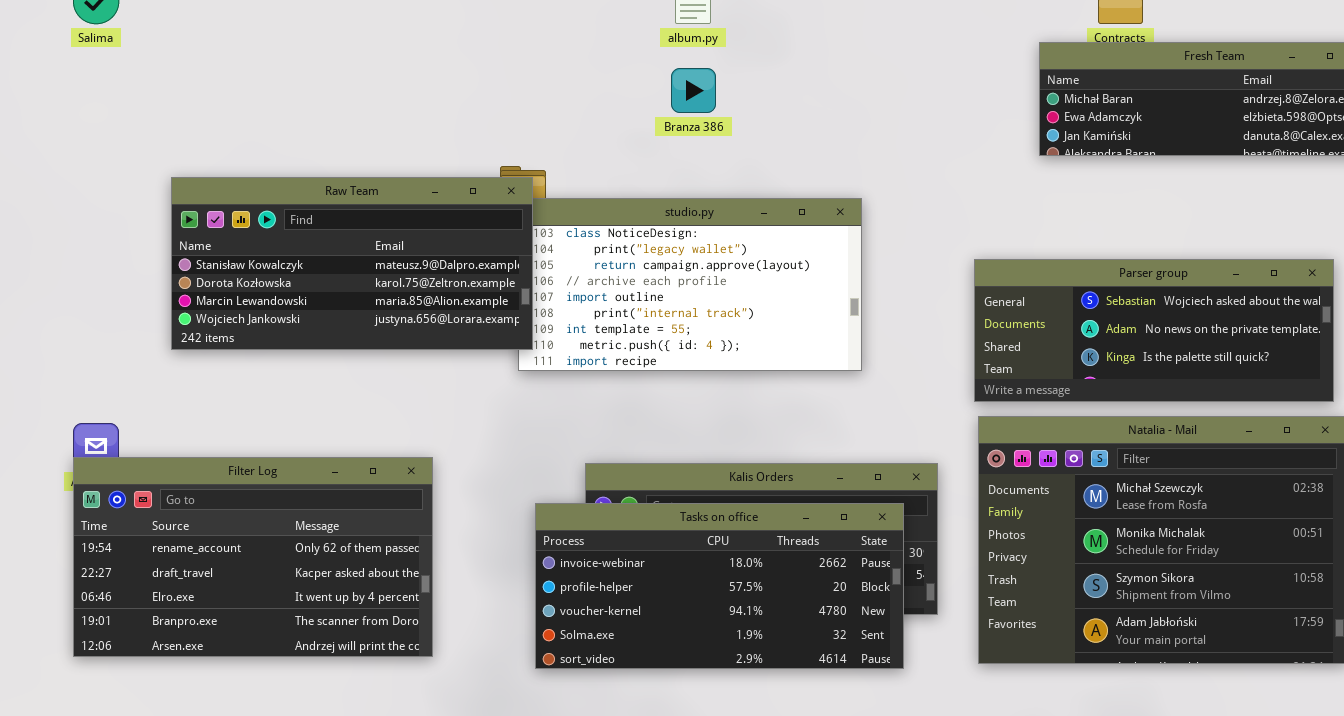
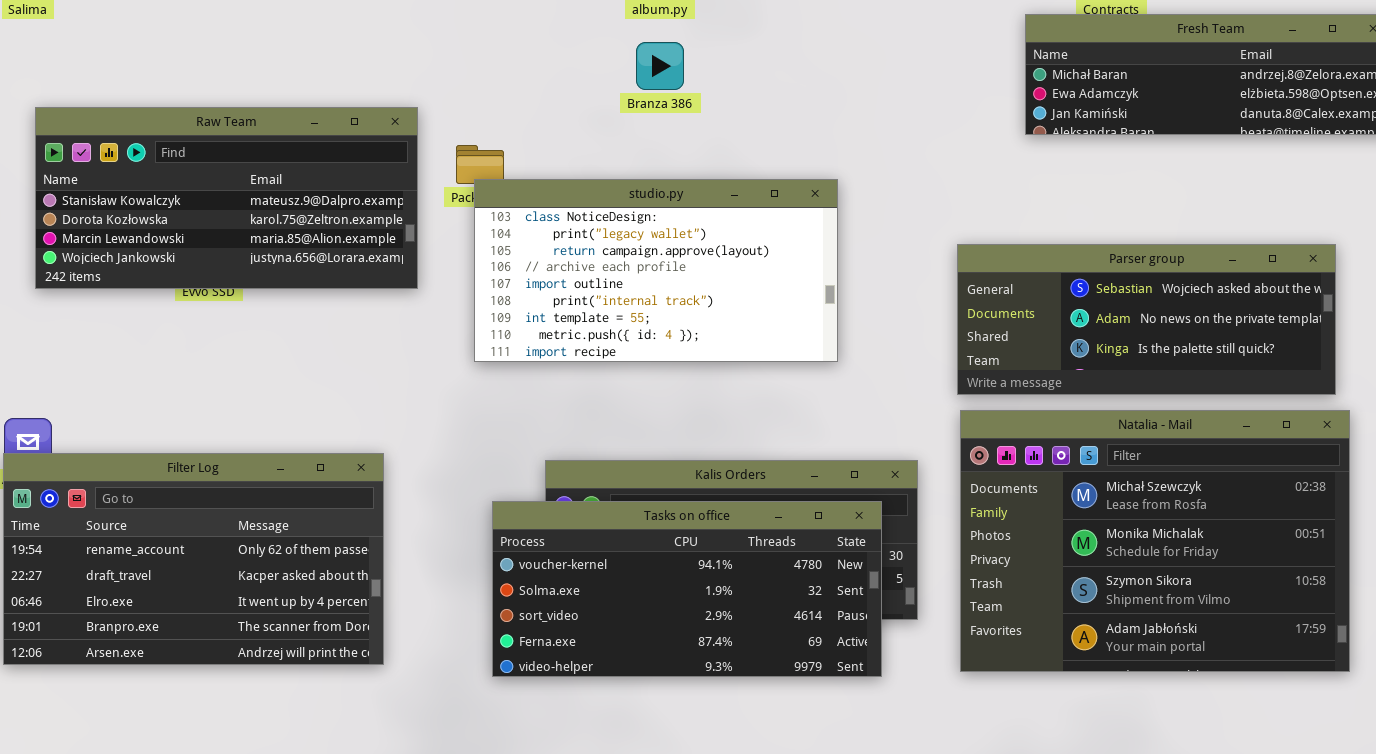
Raw Team: [171,177,533,350] -> [35,107,418,289], moved
Tasks on office: [535,503,904,669] -> [492,501,882,677], scrolled down 2 rows

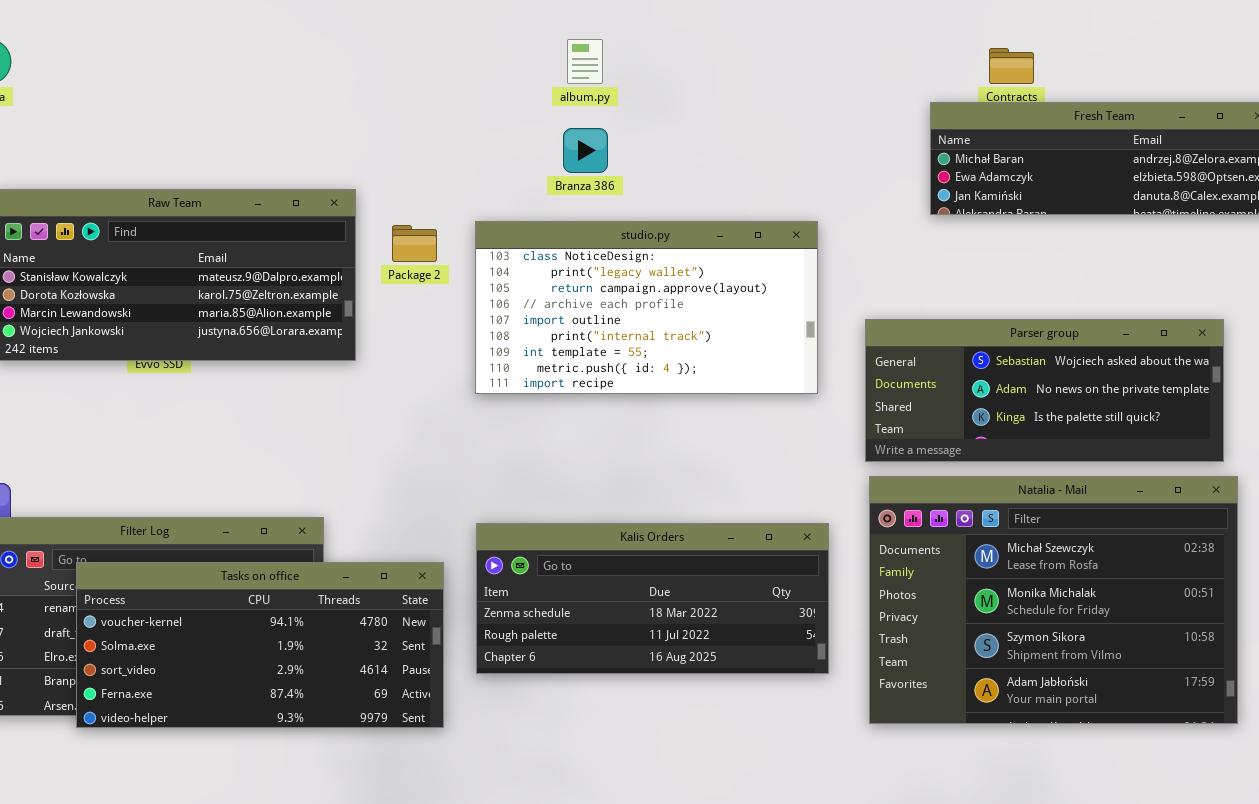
studio.py: [474,179,838,362] -> [475,221,818,394], moved
Tasks on office: [492,501,882,677] -> [76,562,444,728], moved

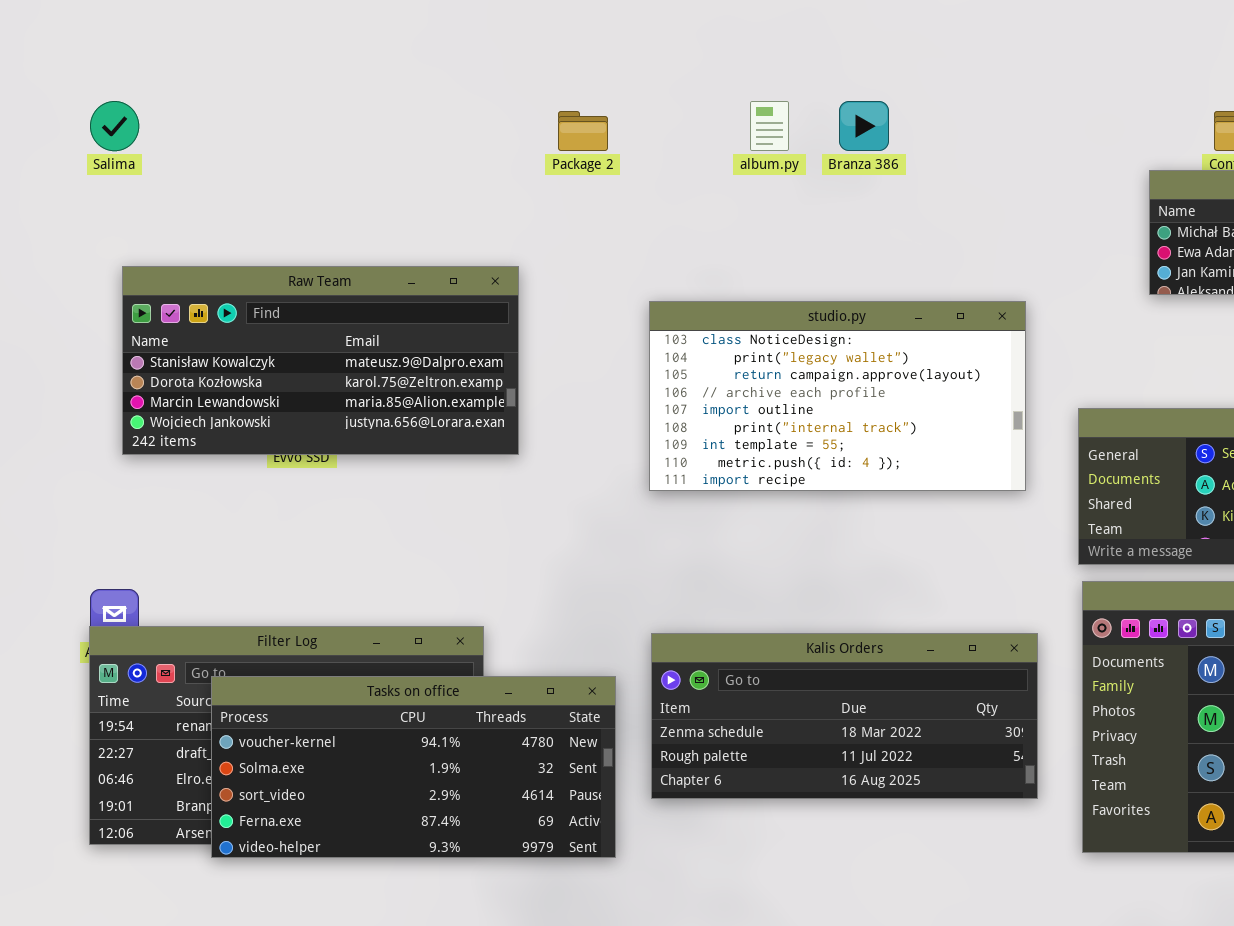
Branza 386: [563,128,608,173] -> [839,101,889,151], moved
Package 2: [392,225,437,262] -> [558,111,608,151], moved

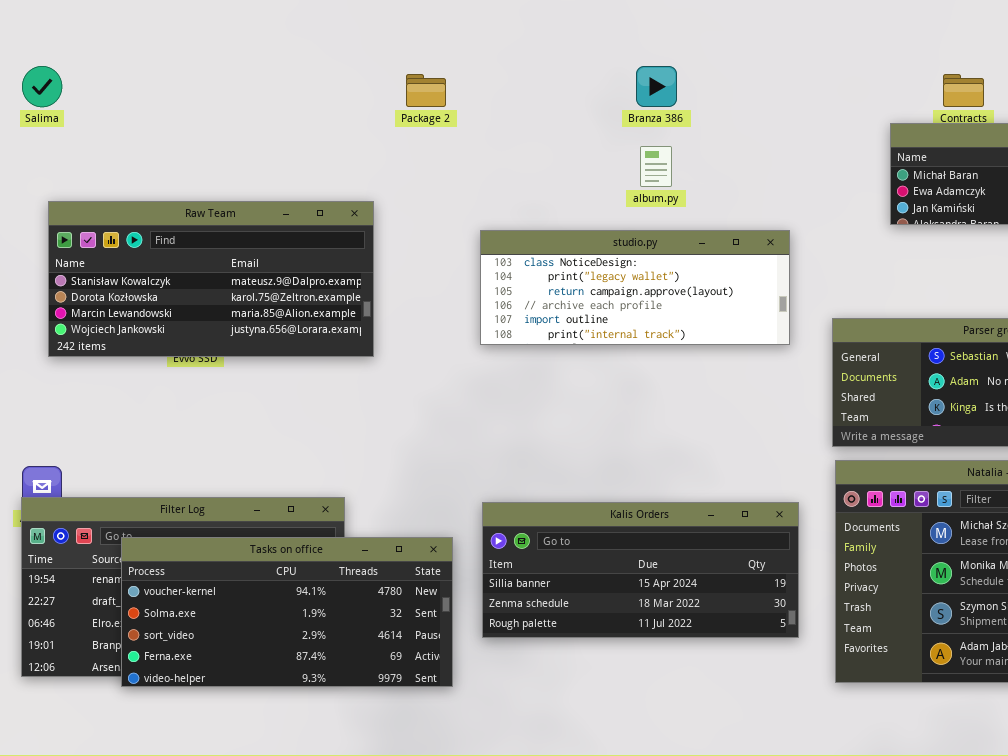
album.py: [750,101,789,151] -> [640,146,672,187], moved
studio.py: [649,301,1026,491] -> [480,230,790,345], resized
Kalis Orders: [651,633,1038,799] -> [482,502,799,638], scrolled up 1 row

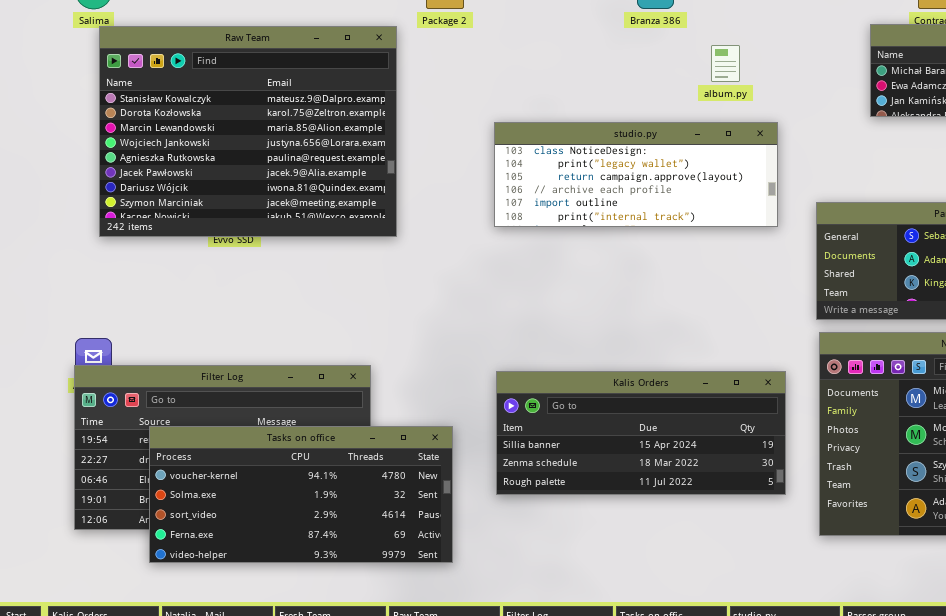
album.py: [640,146,672,187] -> [711,45,740,82], moved
Raw Team: [48,201,374,357] -> [99,26,397,237], resized
Tasks on office: [121,537,453,687] -> [149,426,453,563], moved

